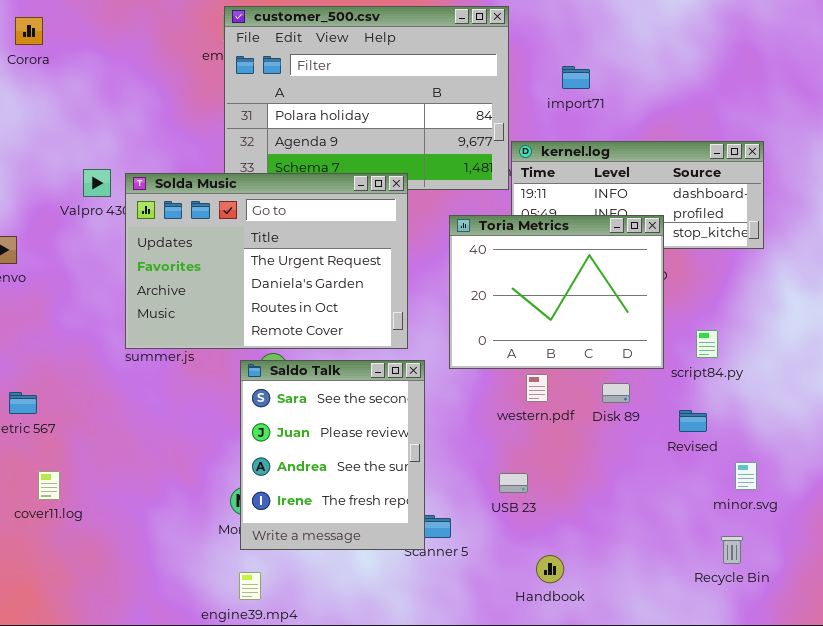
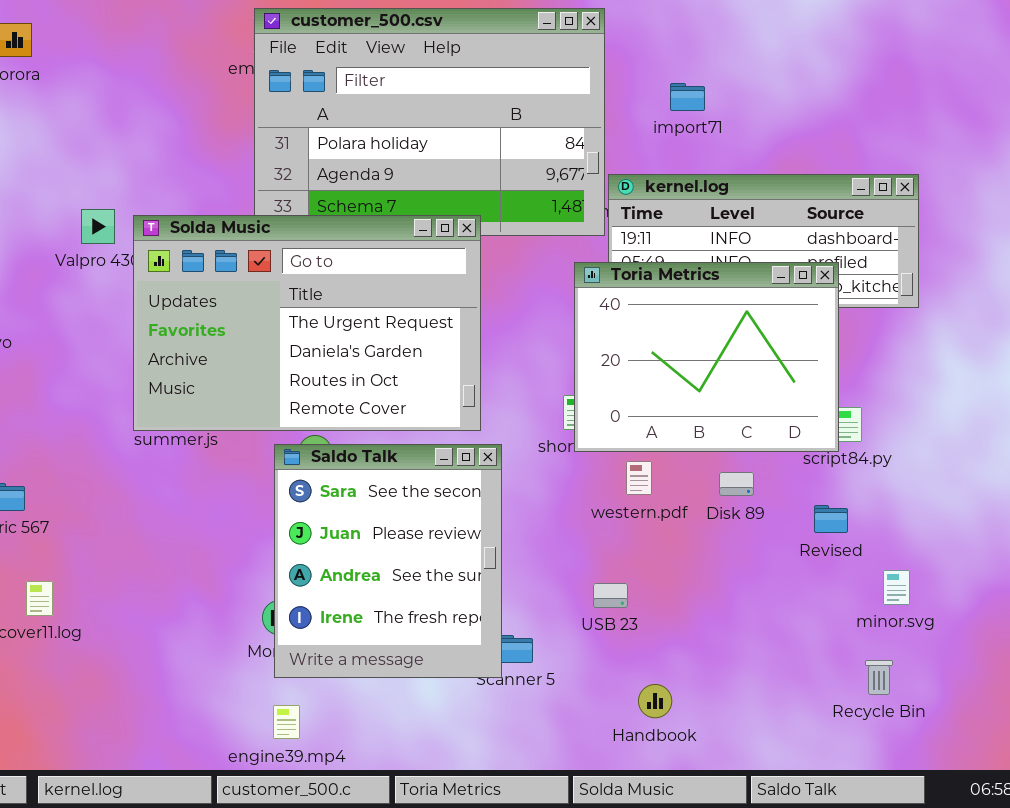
Toria Metrics: [449,215,664,369] -> [574,262,839,452], moved

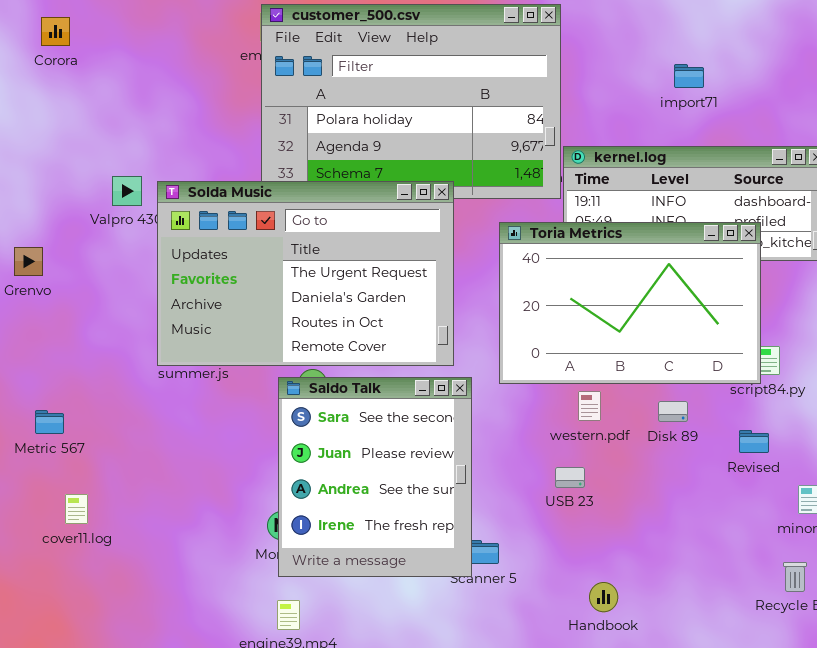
import71: [670,83,705,111] -> [674,64,704,88], moved
Toria Metrics: [574,262,839,452] -> [499,222,761,384], resized
USB 23: [593,583,628,608] -> [555,467,585,488], moved

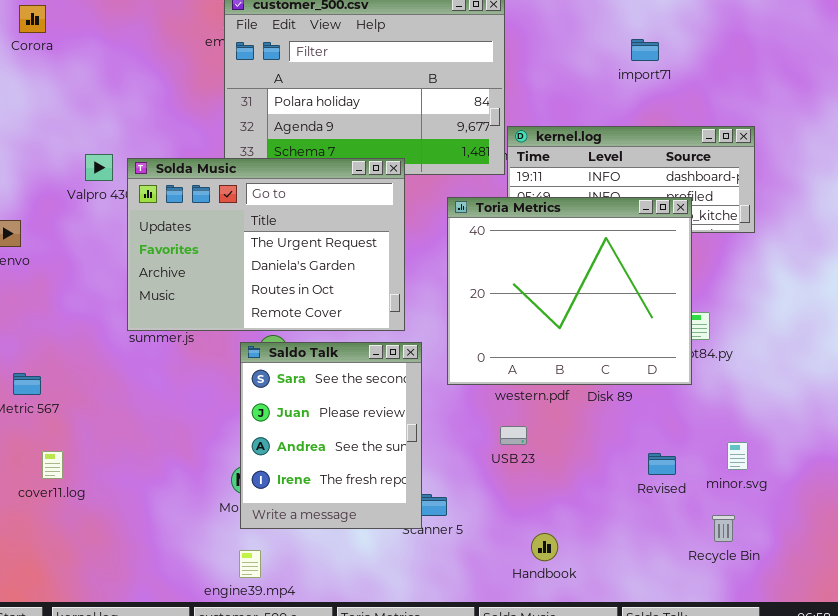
import71: [674,64,704,88] -> [631,39,659,61], moved
Toria Metrics: [499,222,761,384] -> [447,197,692,385], resized
Revised: [739,430,769,453] -> [648,453,676,475], moved

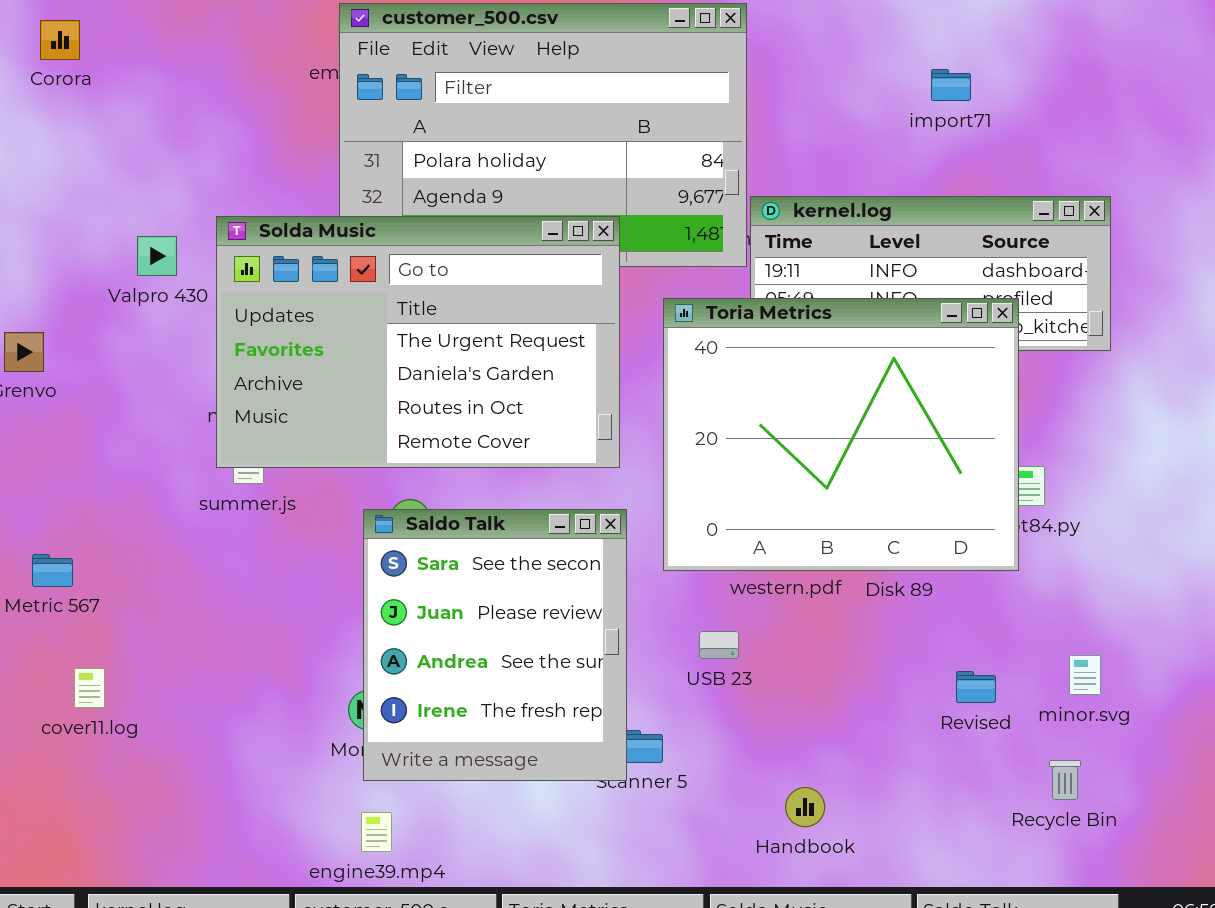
Solda Music: [127,158,405,331] -> [216,216,620,468], moved
USB 23: [500,426,527,445] -> [699,631,739,659], moved

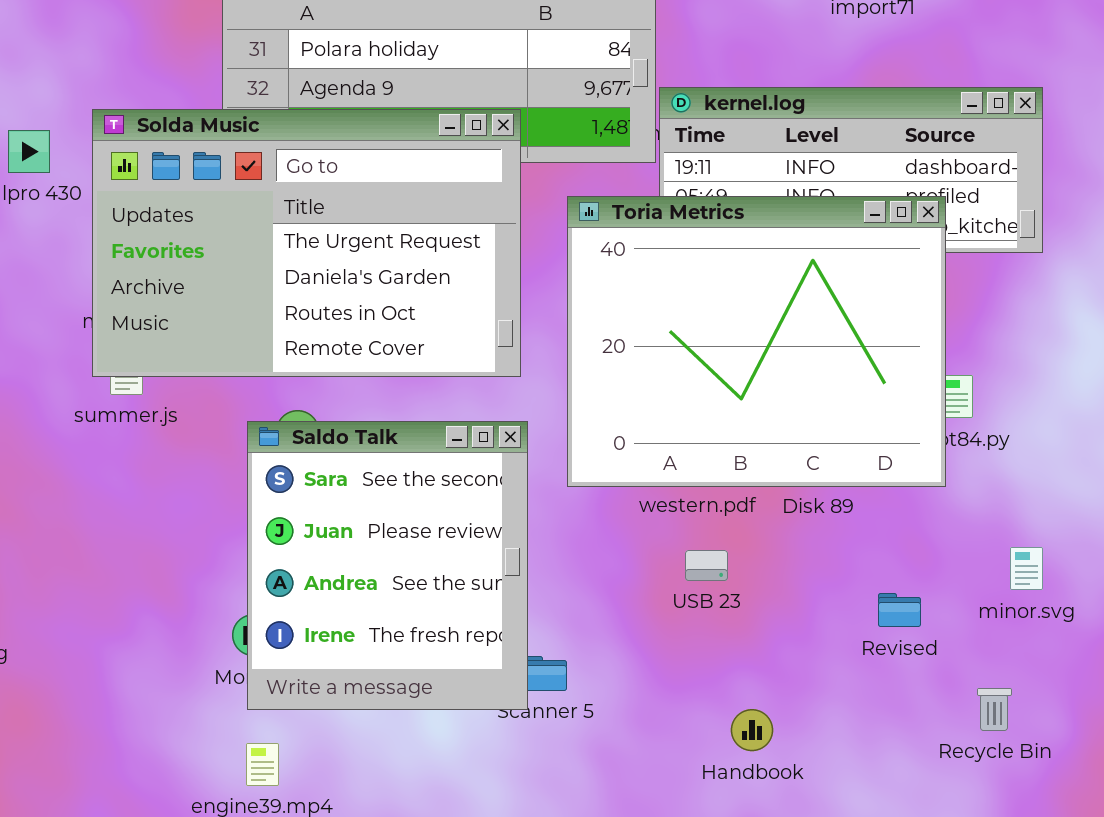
USB 23: [699,631,739,659] -> [685,550,728,581], moved
minor.svg: [1069,655,1101,695] -> [1010,547,1043,590], moved
Handbook: [785,787,825,827] -> [731,709,773,751], moved

